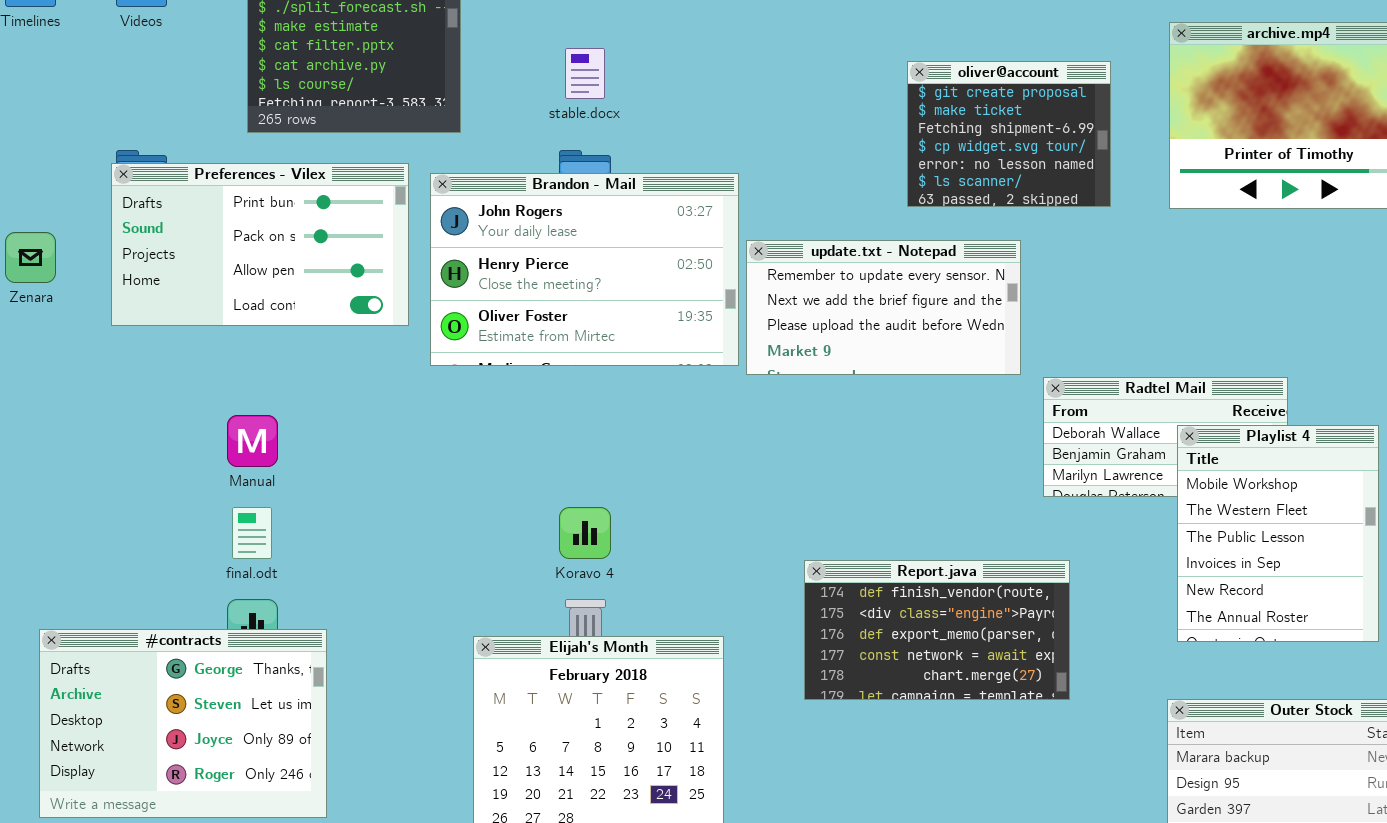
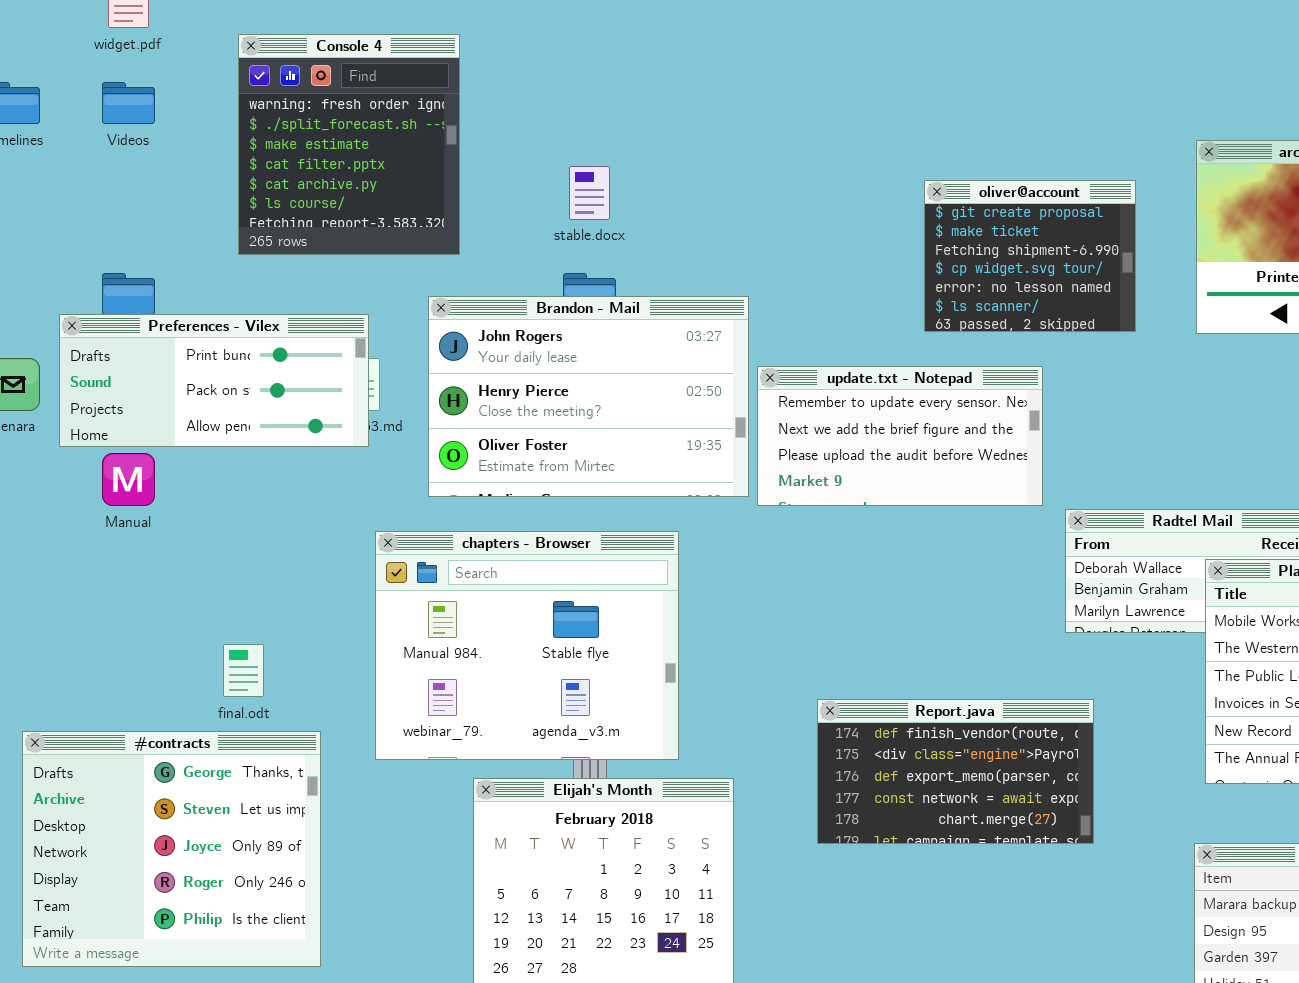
Preferences - Vilex: [111,163,409,326] -> [59,314,369,447], moved, resized
chapters - Browser: none -> [375,531,679,760], opened
Manual: [227,415,278,467] -> [102,453,155,506], moved
#contracts: [39,629,327,818] -> [22,731,321,967], resized

